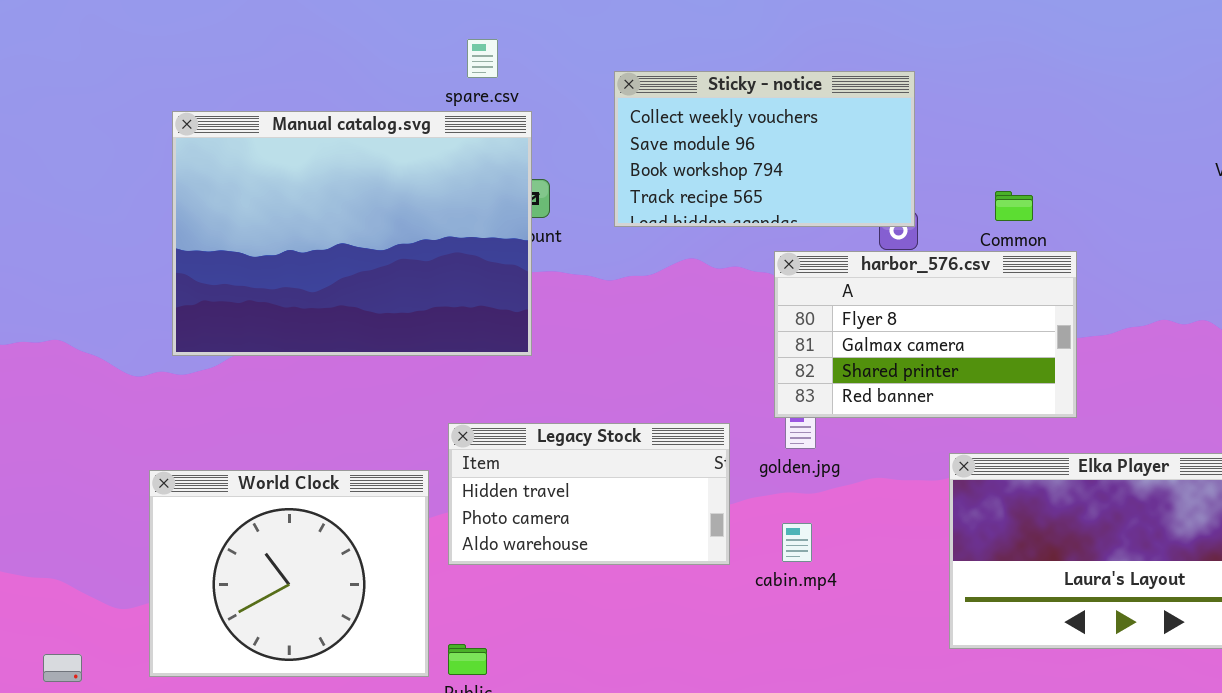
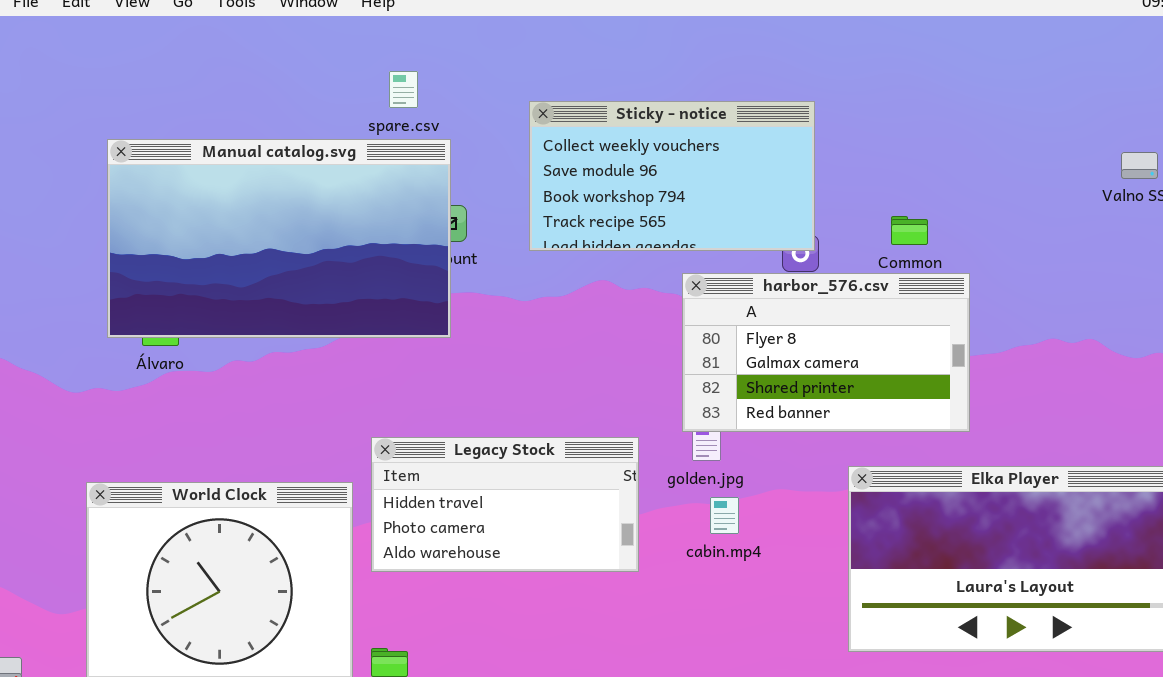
Manual catalog.svg: [172,111,532,356] -> [107,139,451,338], resized
cabin.mp4: [782,523,812,562] -> [710,497,739,534], moved

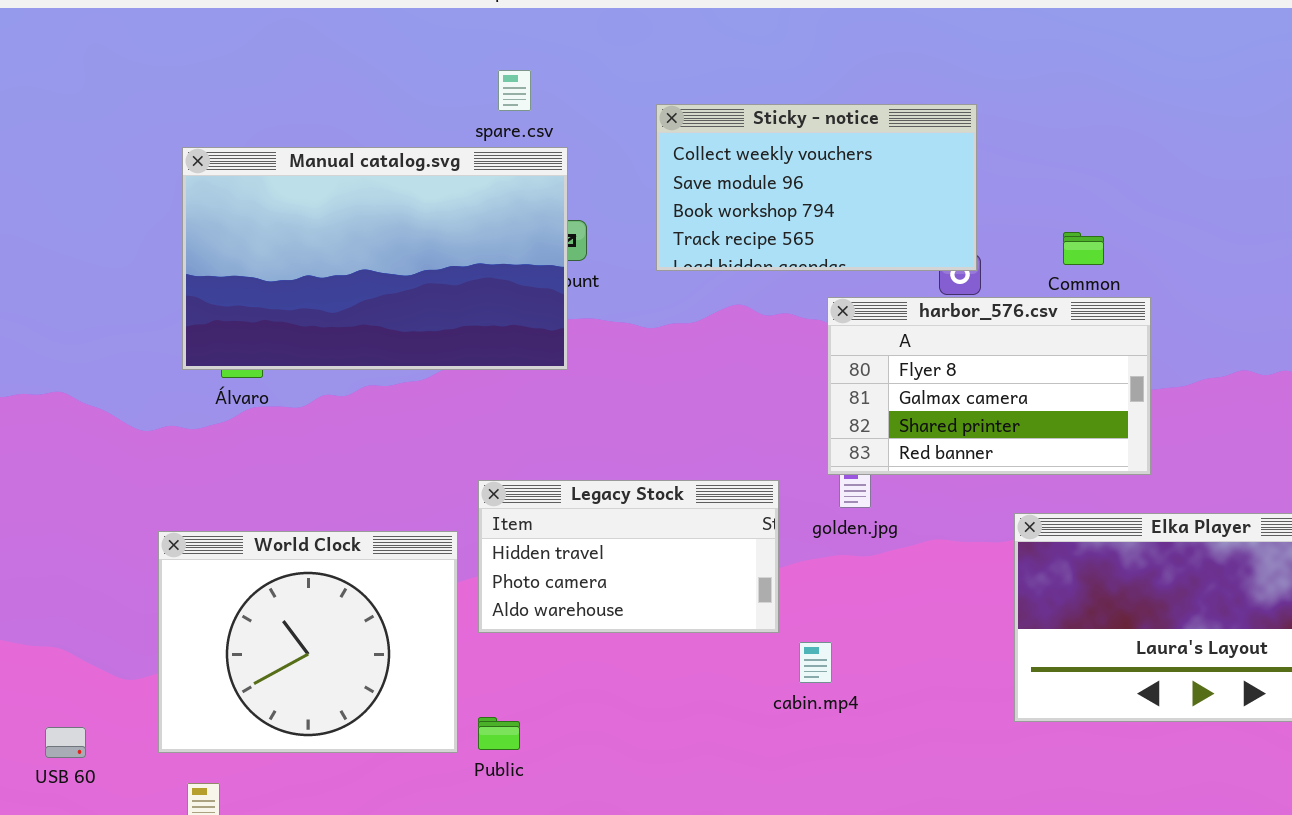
cabin.mp4: [710,497,739,534] -> [799,642,832,683], moved

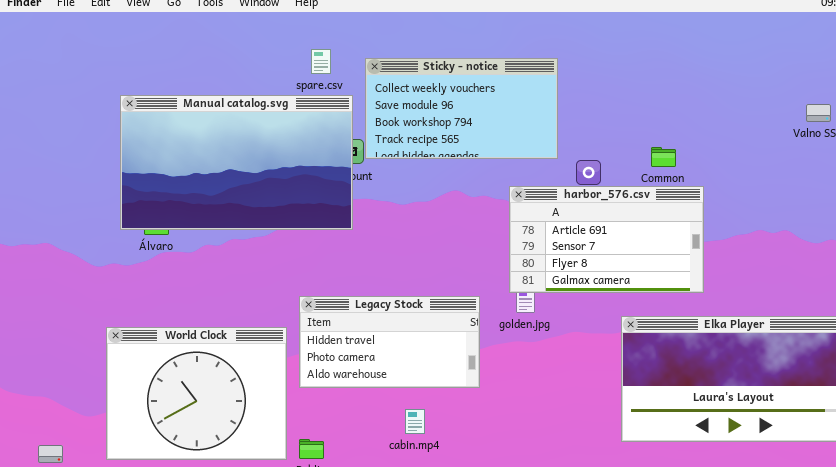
Sticky - notice: [656,104,977,271] -> [365,58,558,159], moved
harbor_576.csv: [827,297,1151,475] -> [509,186,704,293], scrolled up 2 rows
cabin.mp4: [799,642,832,683] -> [405,409,425,434], moved

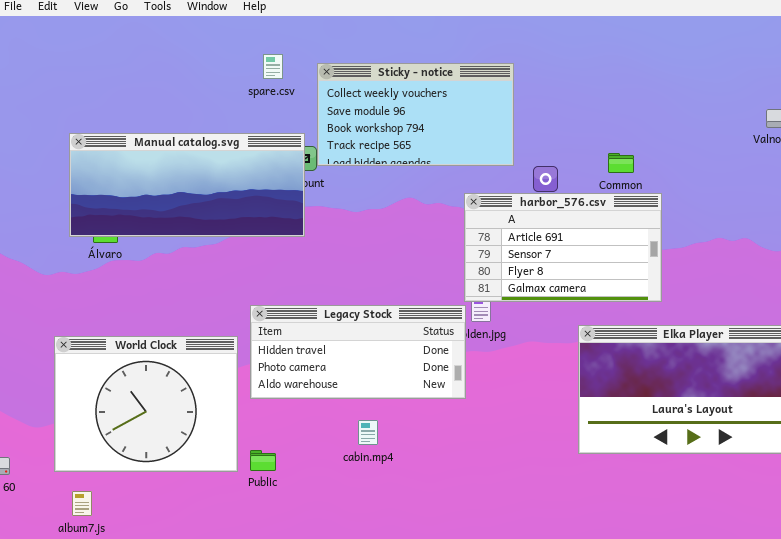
Manual catalog.svg: [120,95,353,230] -> [69,133,305,237], resized
Legacy Stock: [299,296,480,388] -> [250,305,466,399], resized

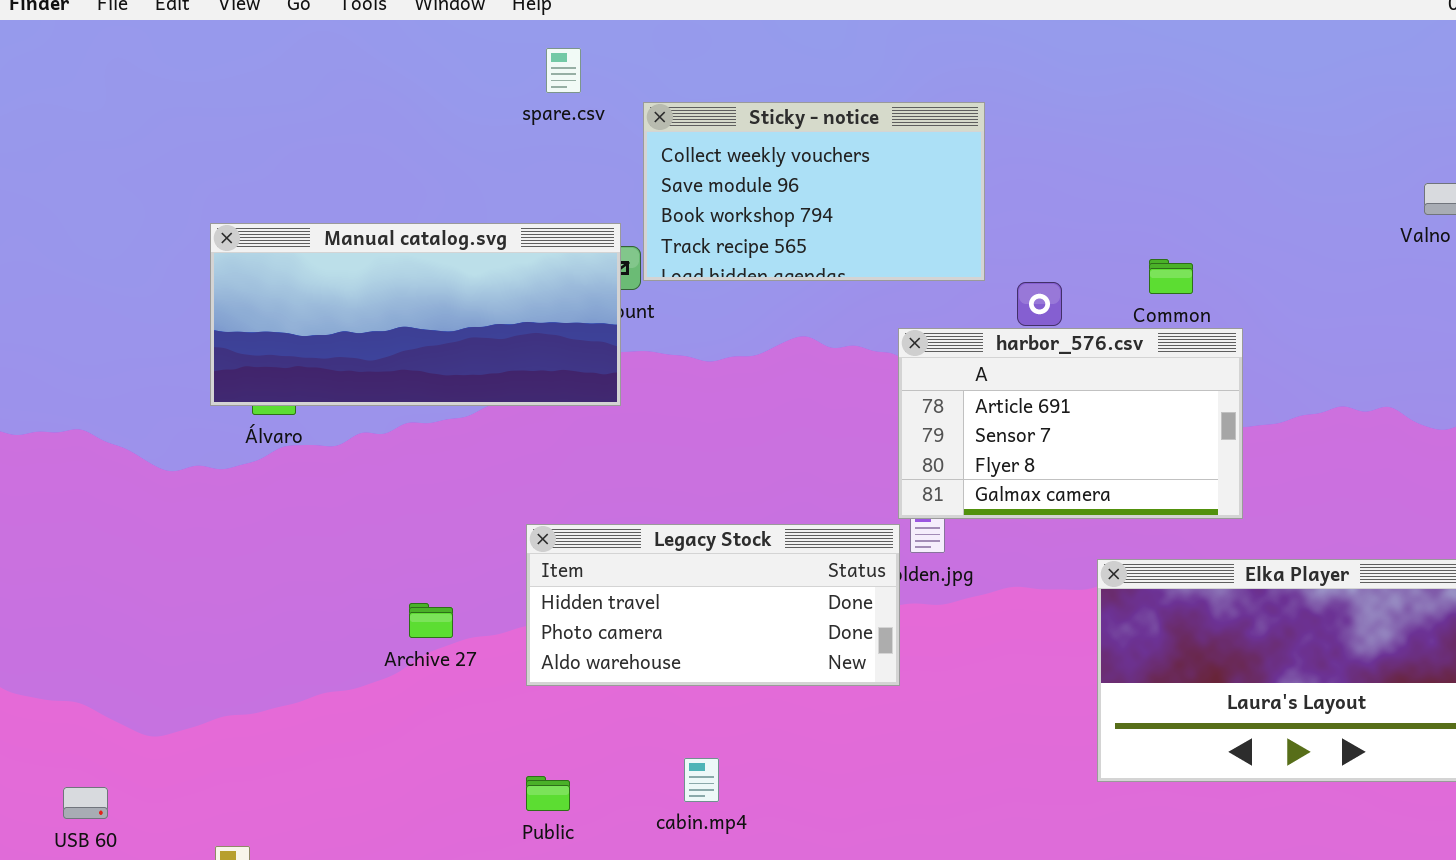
spare.csv: [263,54,283,79] -> [546,48,581,93], moved
World Clock: [54,336,238,472] -> none, closed
cabin.mp4: [358,420,378,445] -> [684,758,719,802], moved

